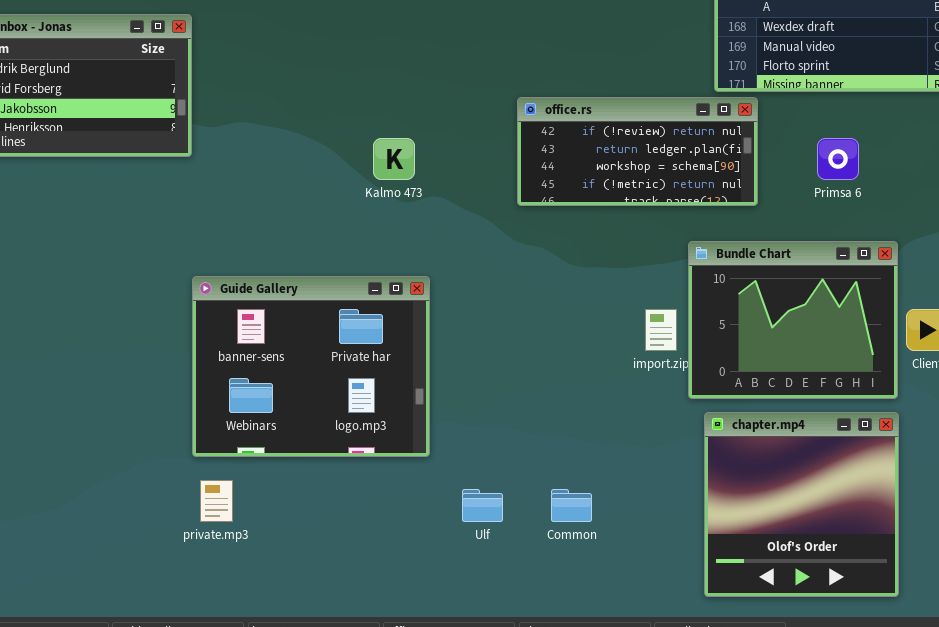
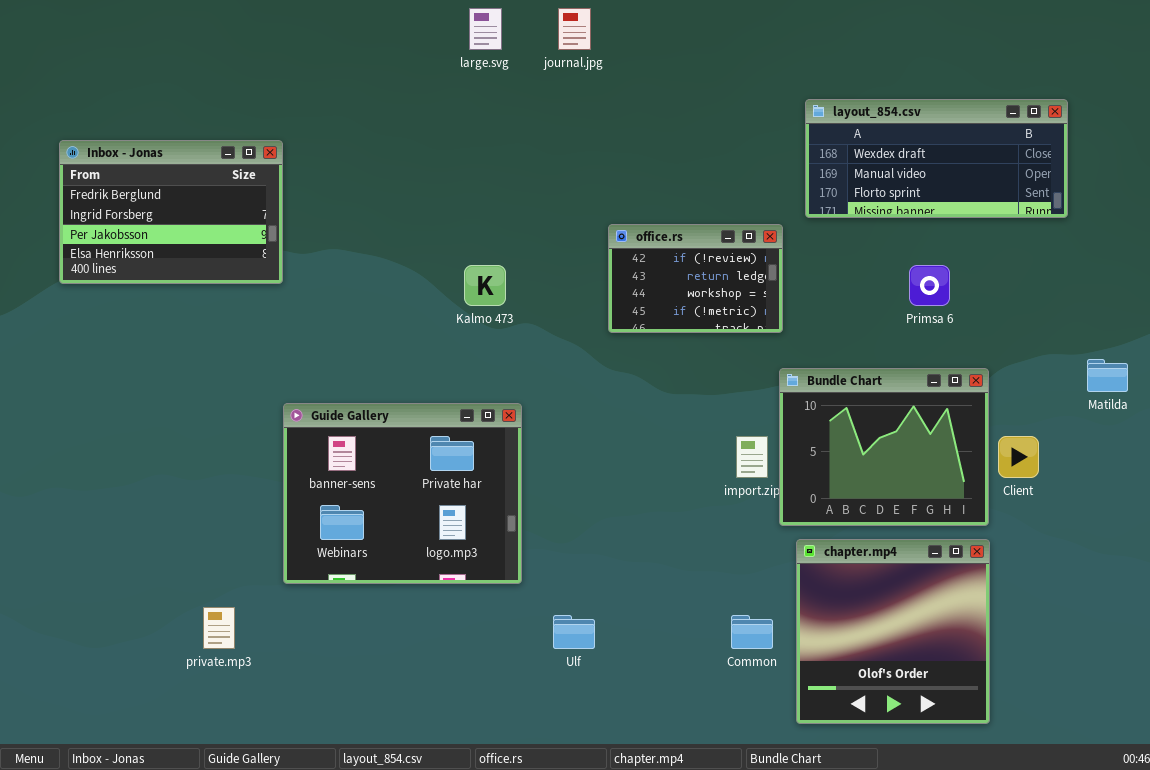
office.rs: [517,97,758,206] -> [608,224,783,333], resized
private.mp3: [200,480,233,522] -> [203,607,235,649], moved
Common: [551,489,592,522] -> [731,615,773,649], moved

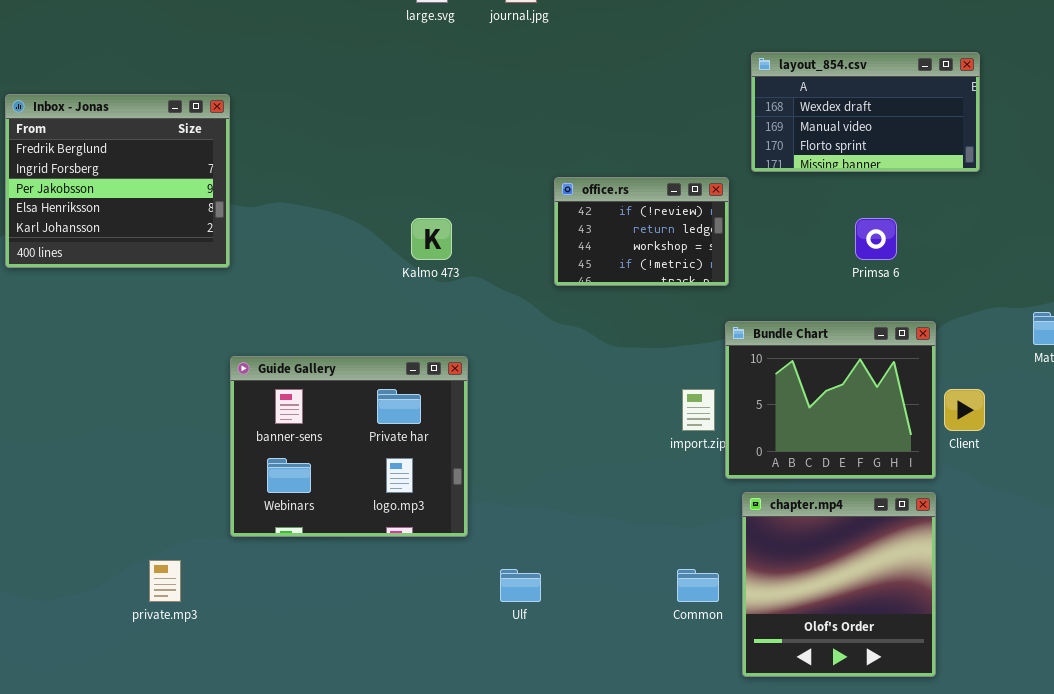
layout_854.csv: [805,99,1068,218] -> [751,52,980,172], resized
Inbox - Jonas: [59,140,283,284] -> [5,94,230,268], resized

